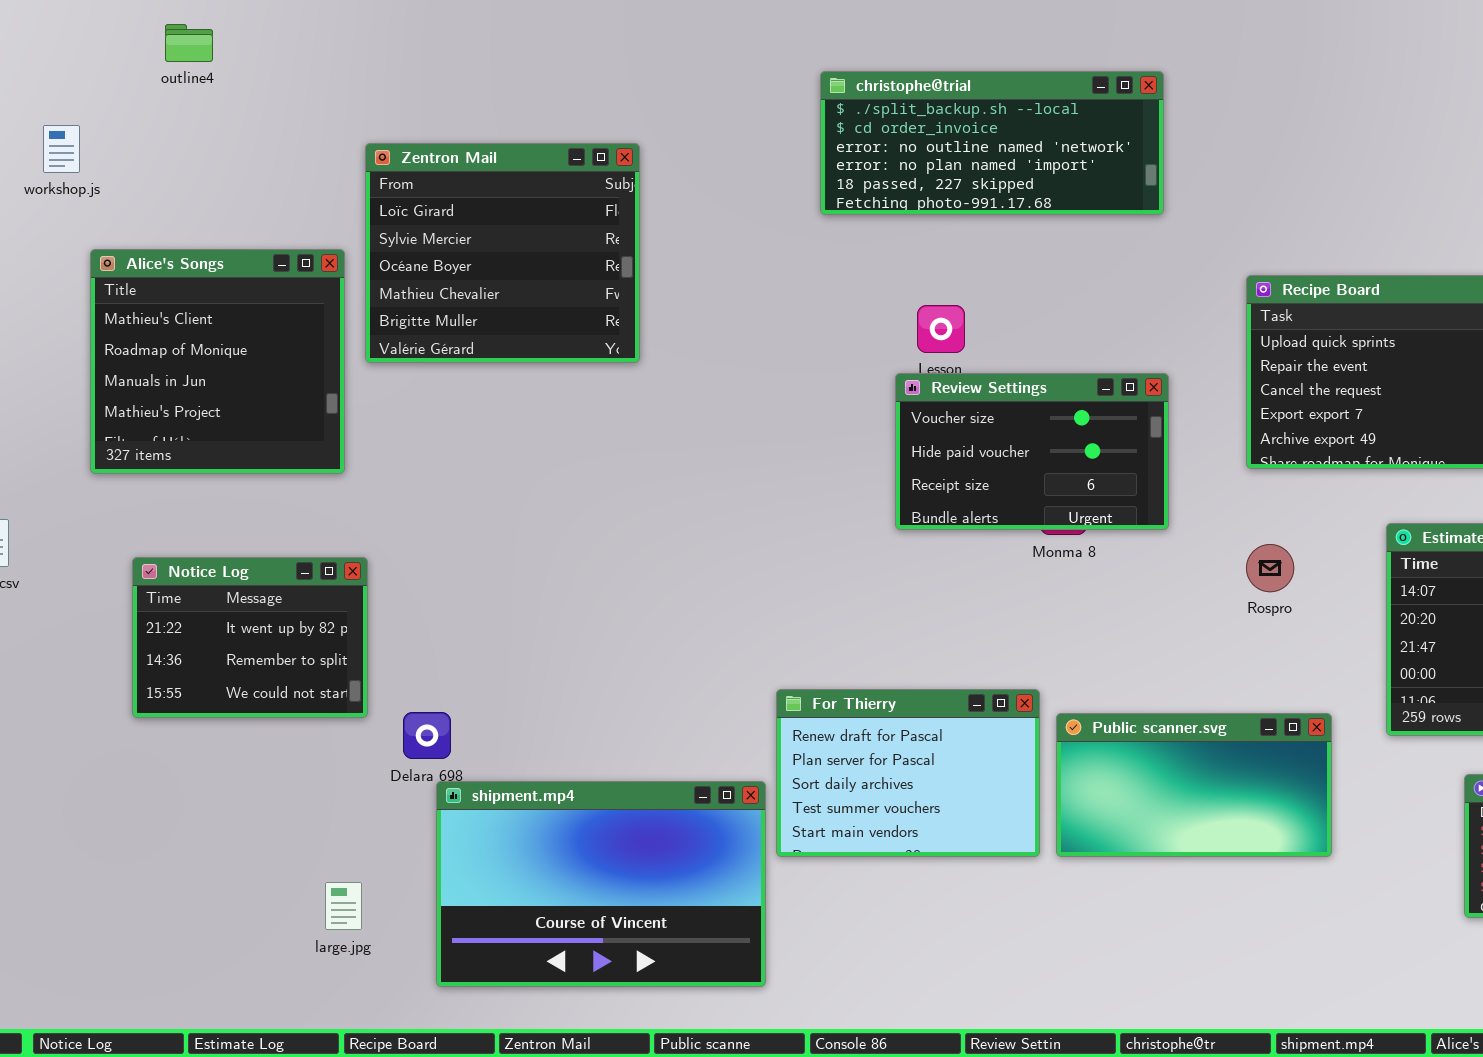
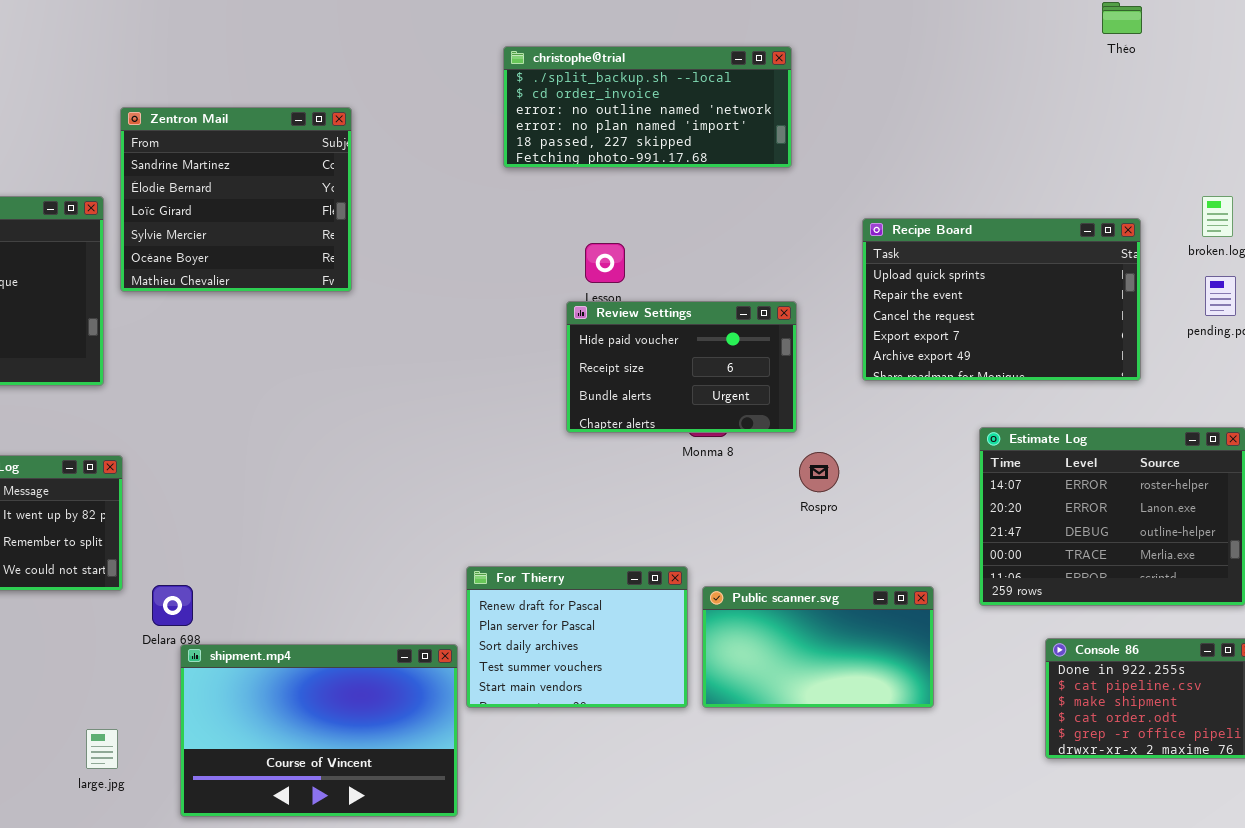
Zentron Mail: [365,143,640,363] -> [120,107,352,292], scrolled up 2 rows
Review Settings: [895,373,1169,530] -> [566,301,797,433], scrolled down 1 row
Rospro: [1246,544,1294,592] -> [799,452,839,492], moved

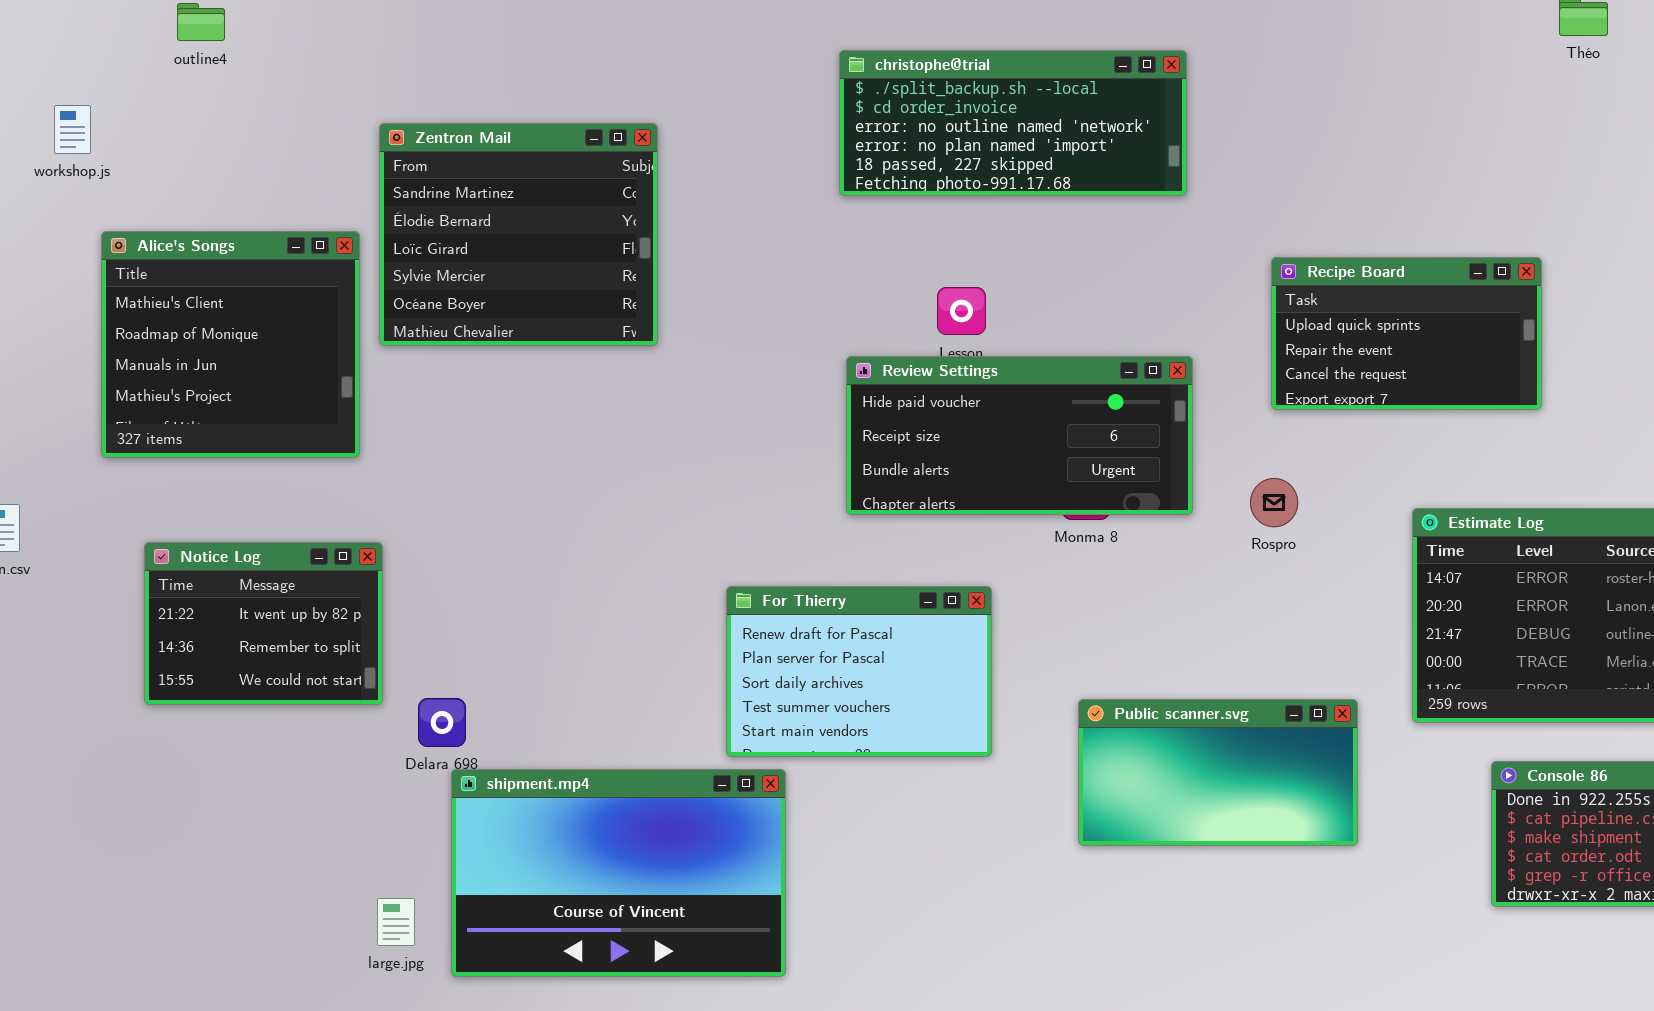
Recipe Board: [862,218,1141,381] -> [1271,257,1542,410], resized
Review Settings: [566,301,797,433] -> [846,356,1193,515], resized
Rospro: [799,452,839,492] -> [1250,478,1298,527], moved
For Thierry: [466,566,688,708] -> [726,586,992,757], moved
large.jpg: [86,729,118,769] -> [377,898,415,946], moved

